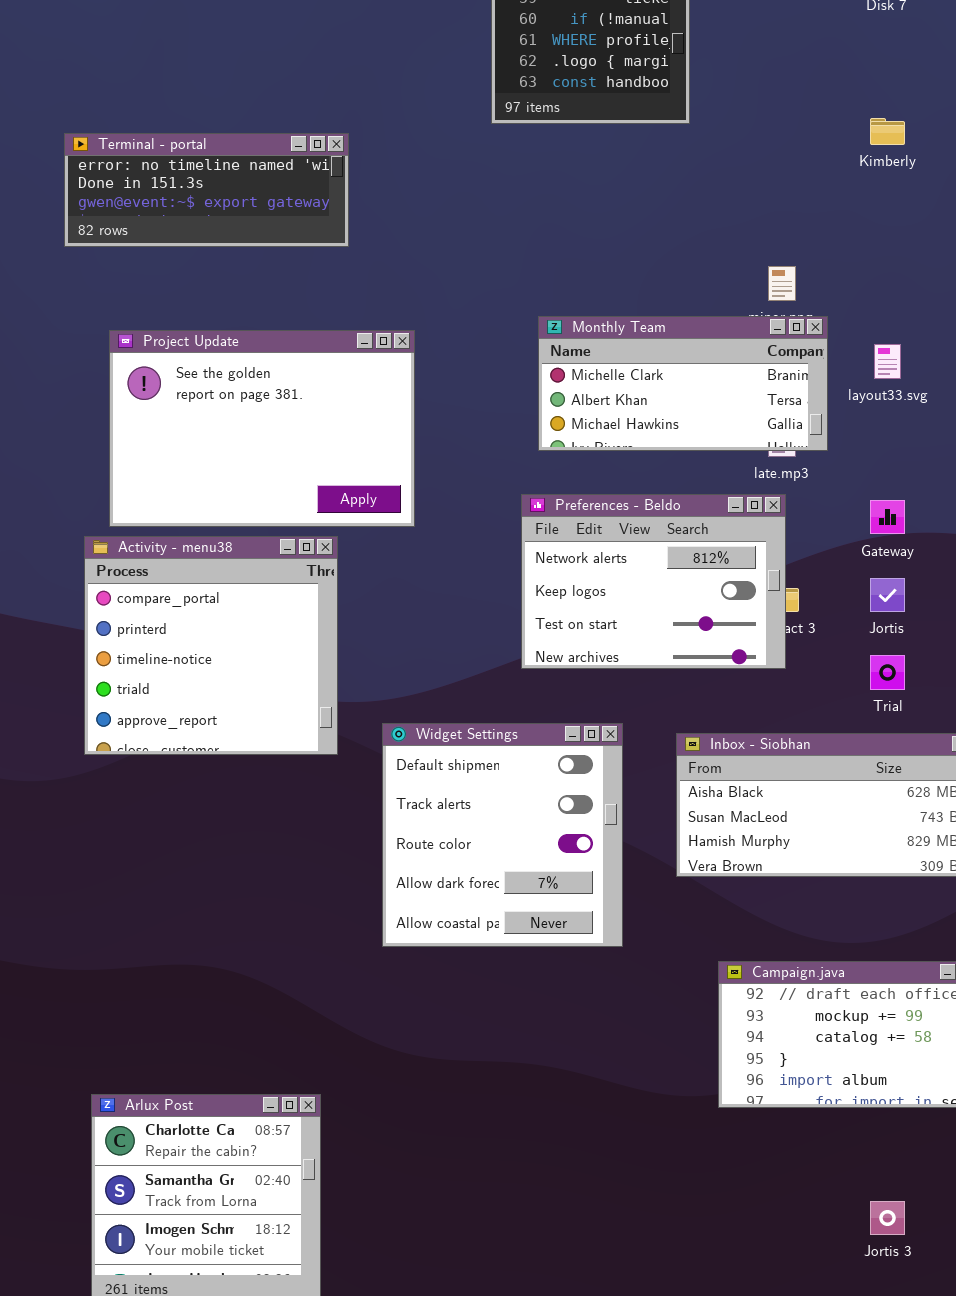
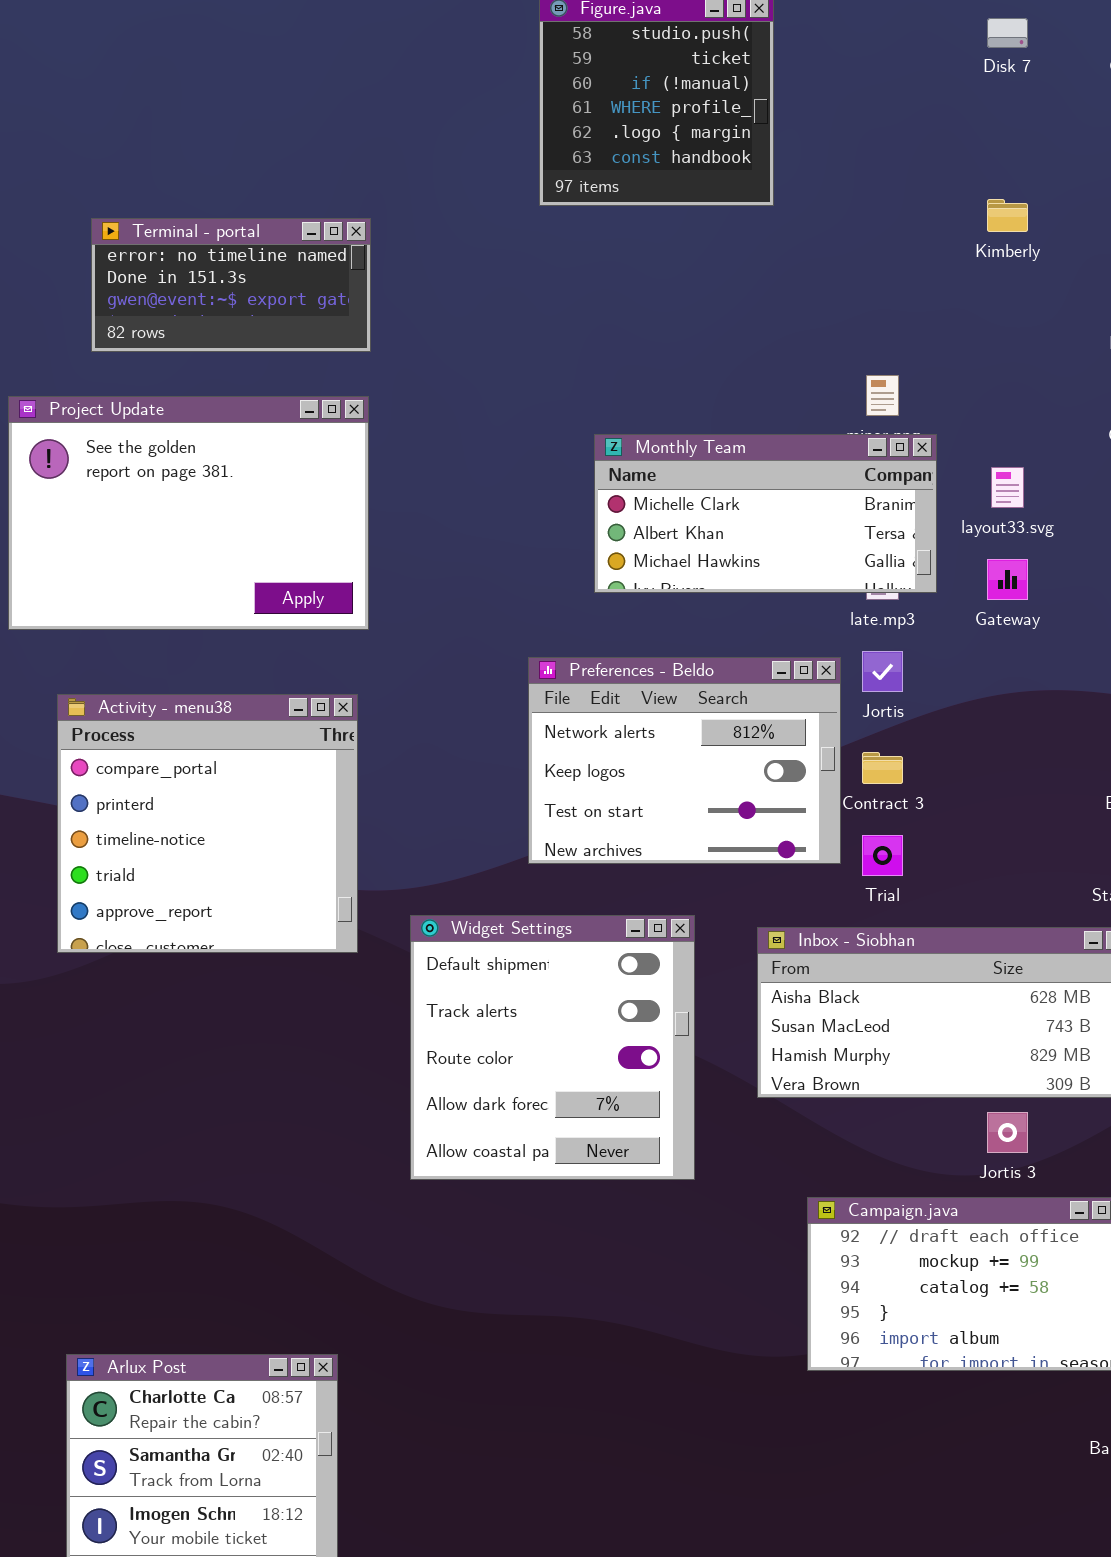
Terminal - portal: [64,133,349,247] -> [91,218,371,352], resized
Project Update: [109,330,415,527] -> [8,396,369,630], moved
Preferences - Beldo: [521,494,786,669] -> [528,657,841,864], moved
Gateway: [870,500,905,534] -> [987,559,1028,600], moved
Jortis: [870,578,905,612] -> [862,651,903,692], moved
Trial: [870,655,905,690] -> [862,835,903,876], moved
Jortis 3: [870,1201,905,1235] -> [987,1112,1028,1153], moved

